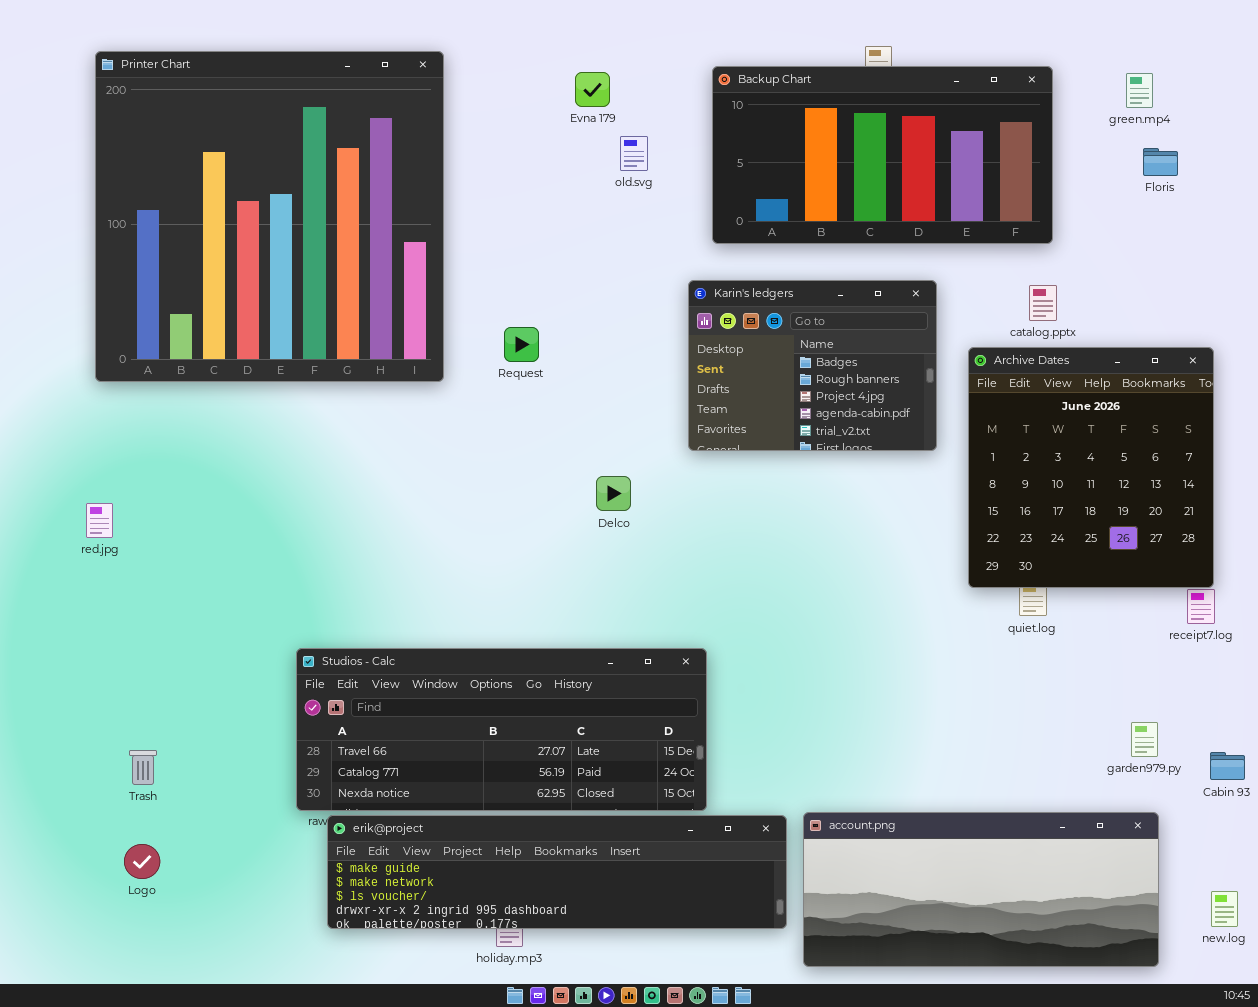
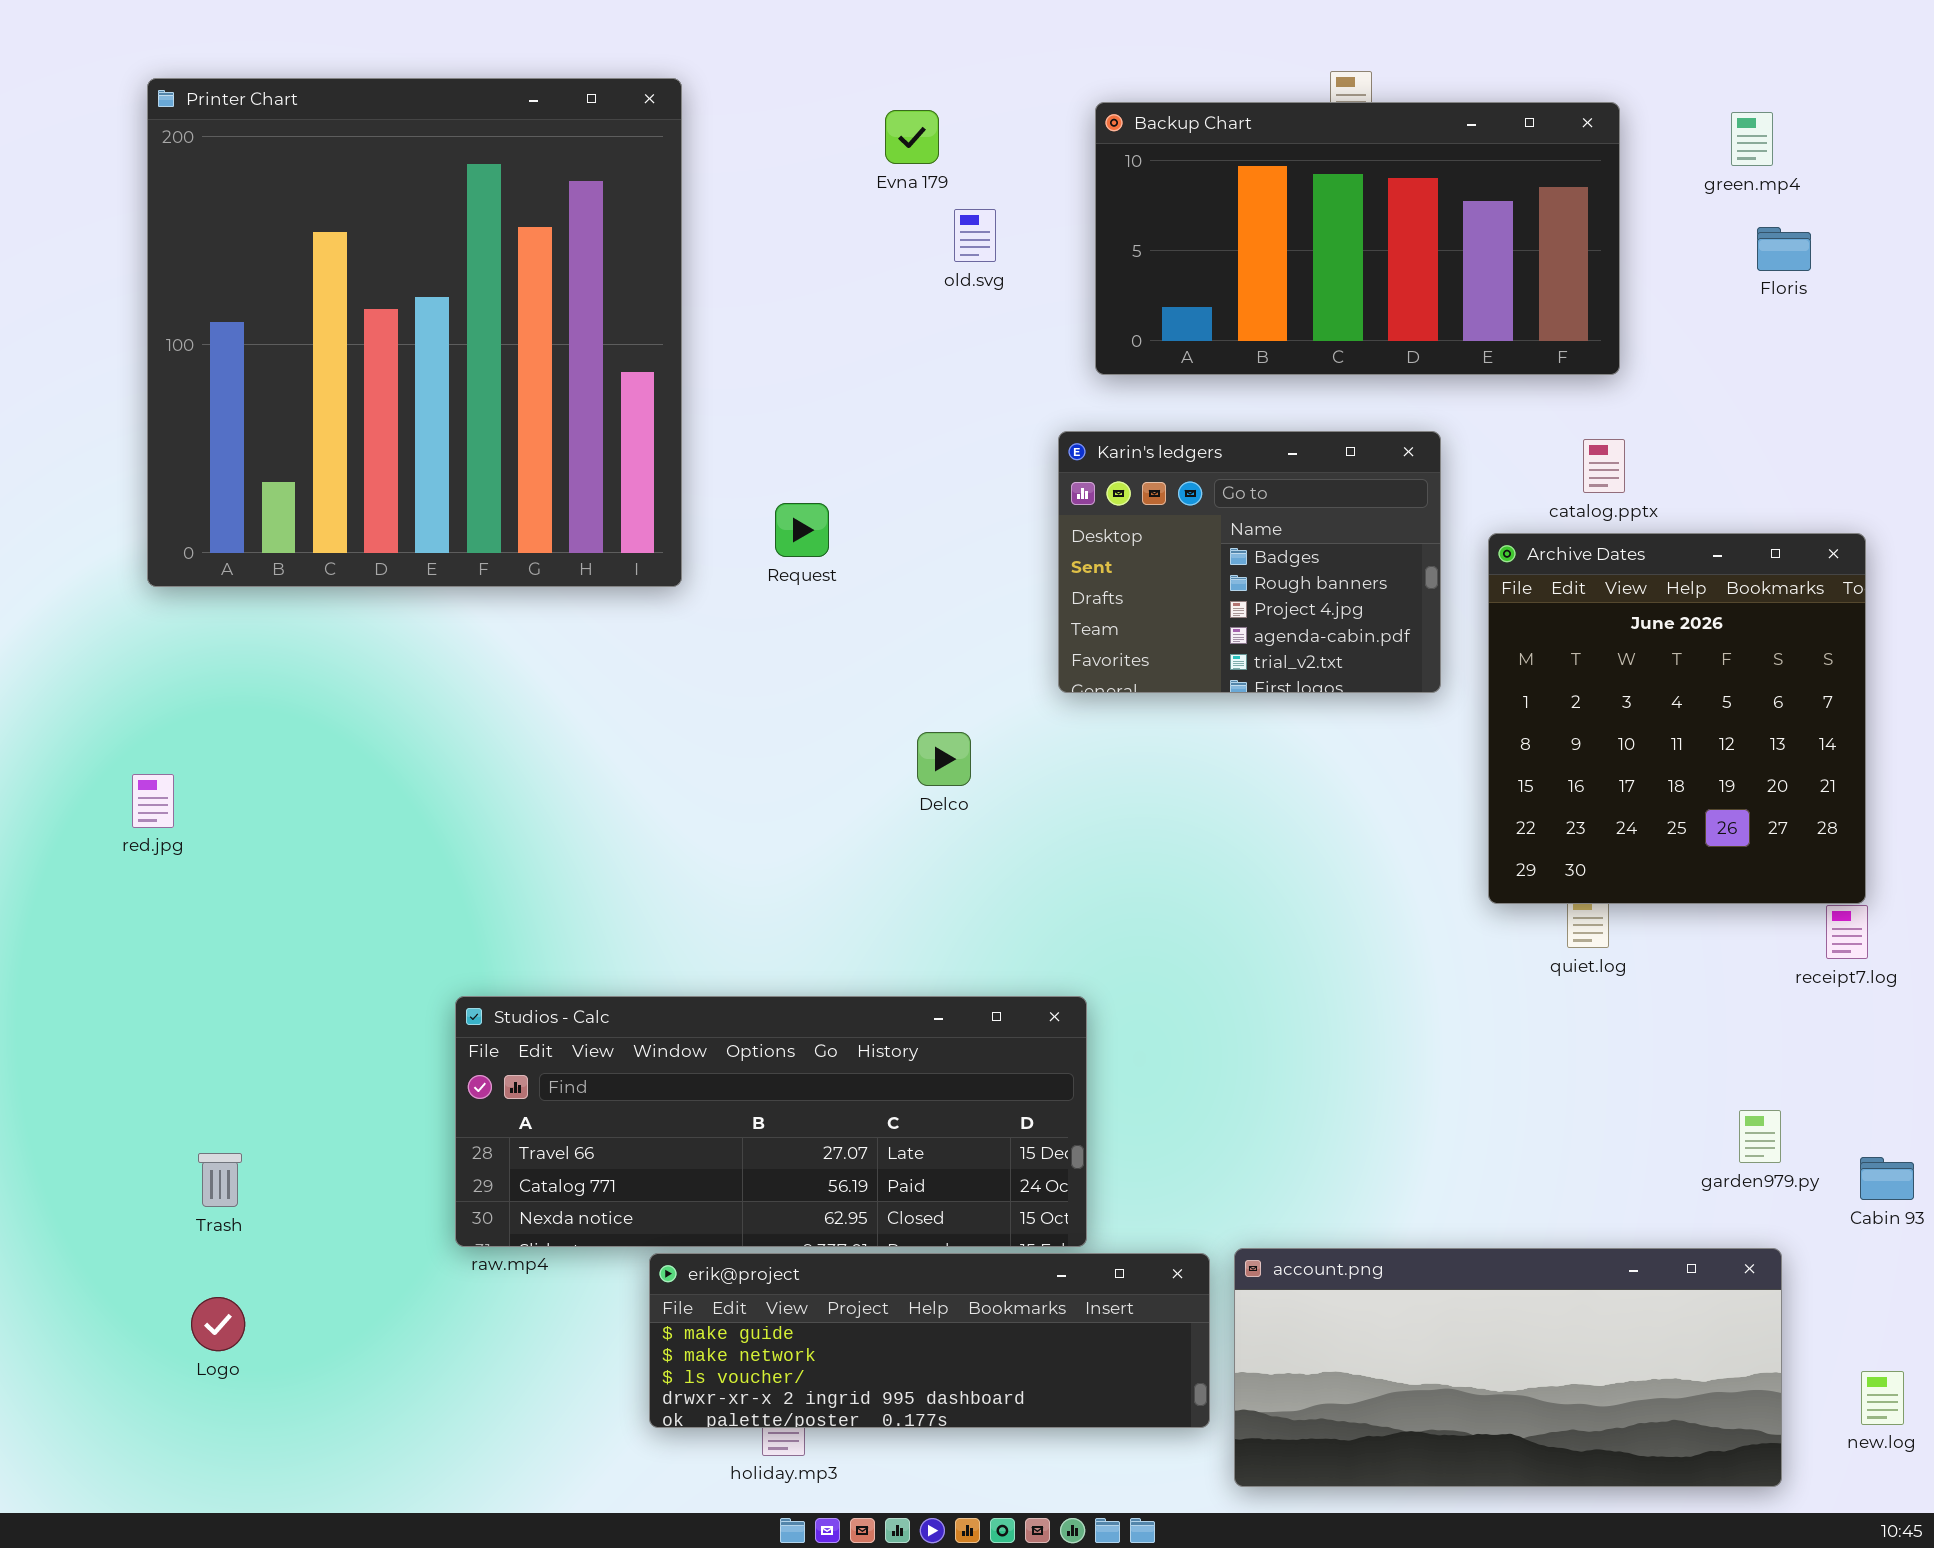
erik@project: [327,815,787,929] -> [649,1253,1210,1428], resized

